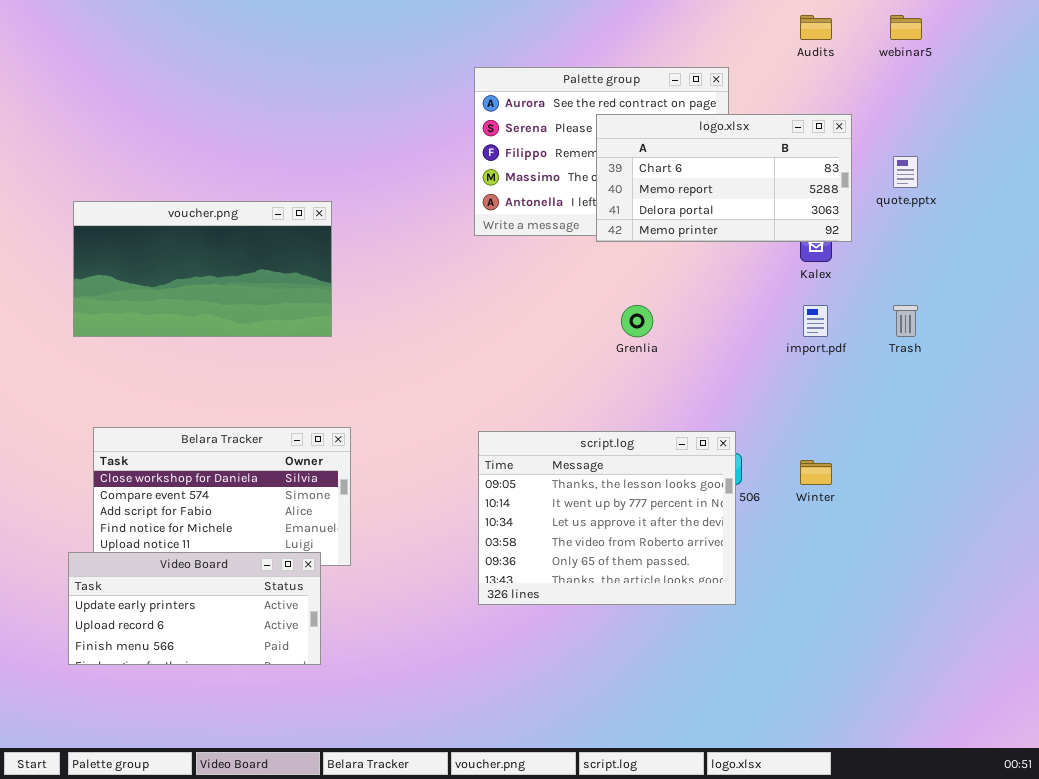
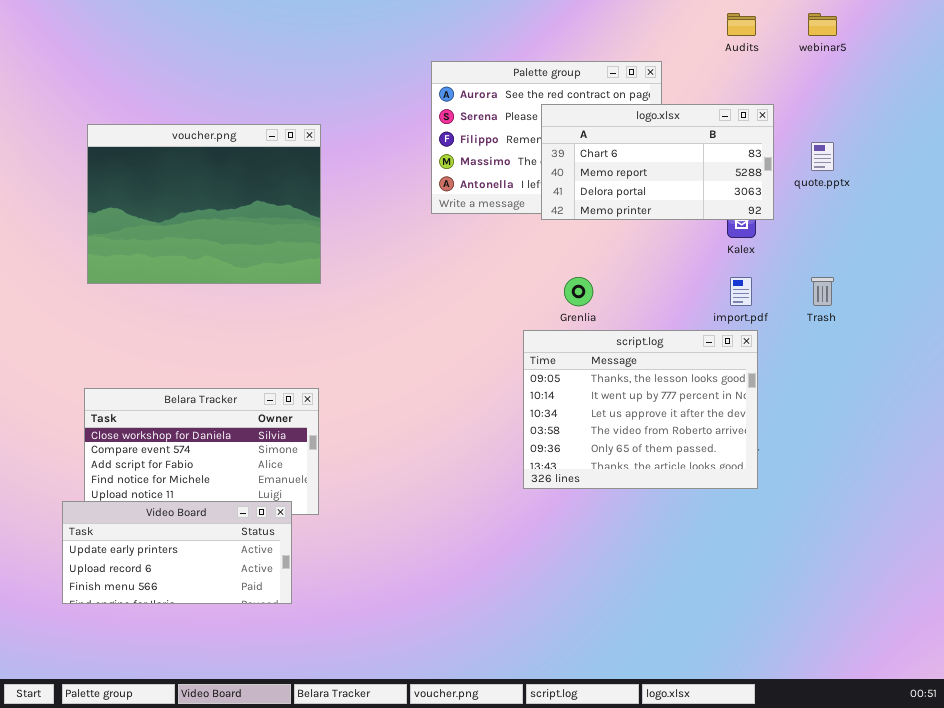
voucher.png: [73,201,332,337] -> [87,124,321,284], moved, resized
script.log: [478,431,736,605] -> [523,330,758,489], moved

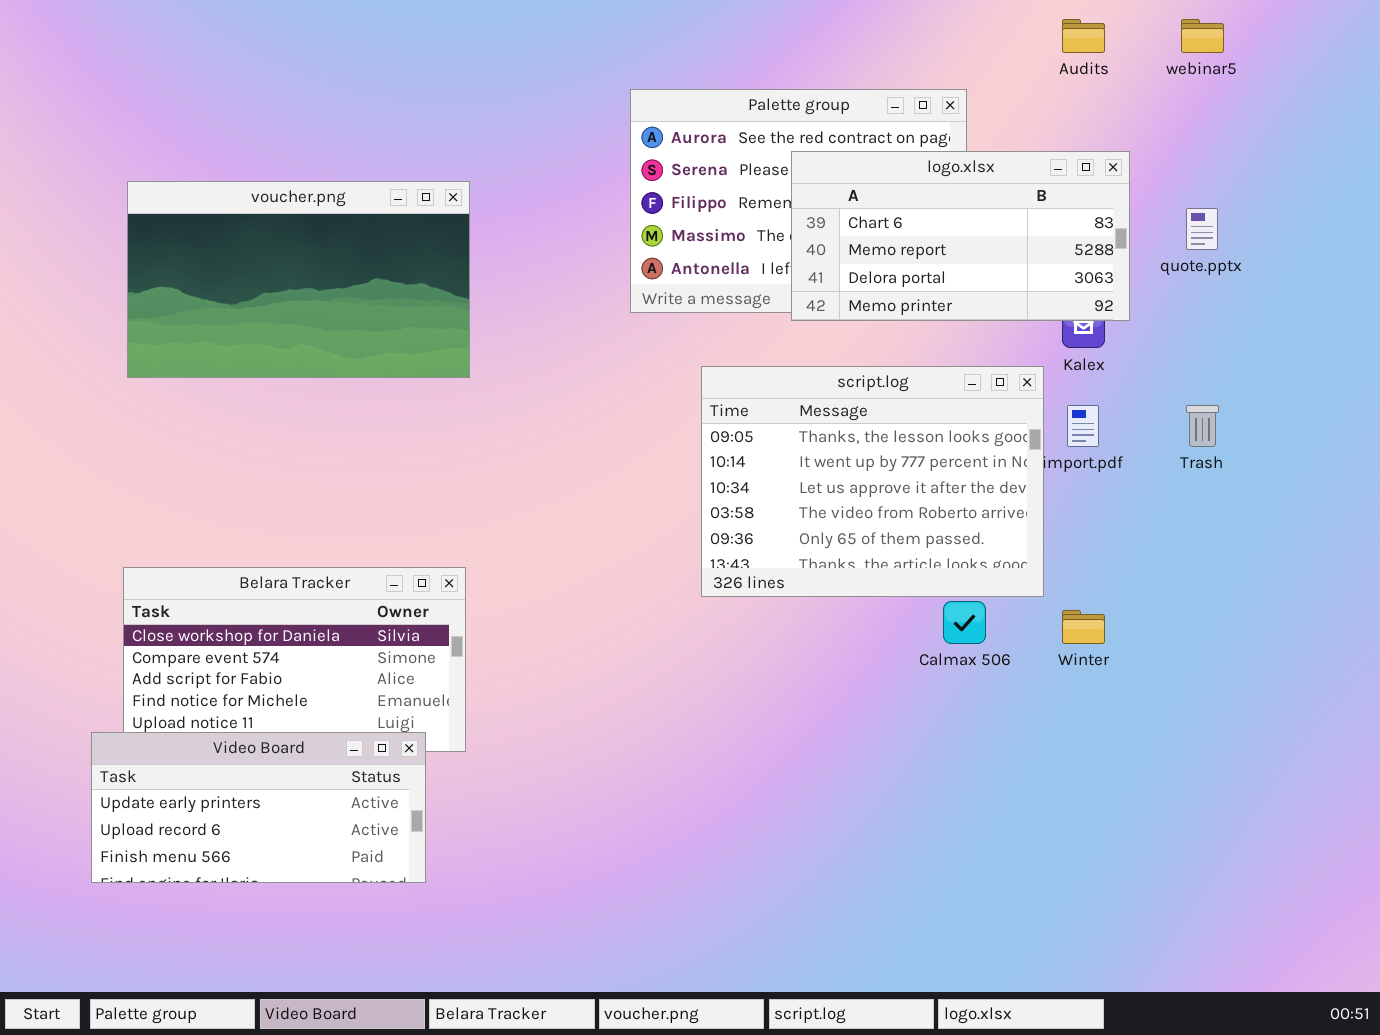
voucher.png: [87,124,321,284] -> [127,181,470,378], resized
script.log: [523,330,758,489] -> [701,366,1044,597], moved

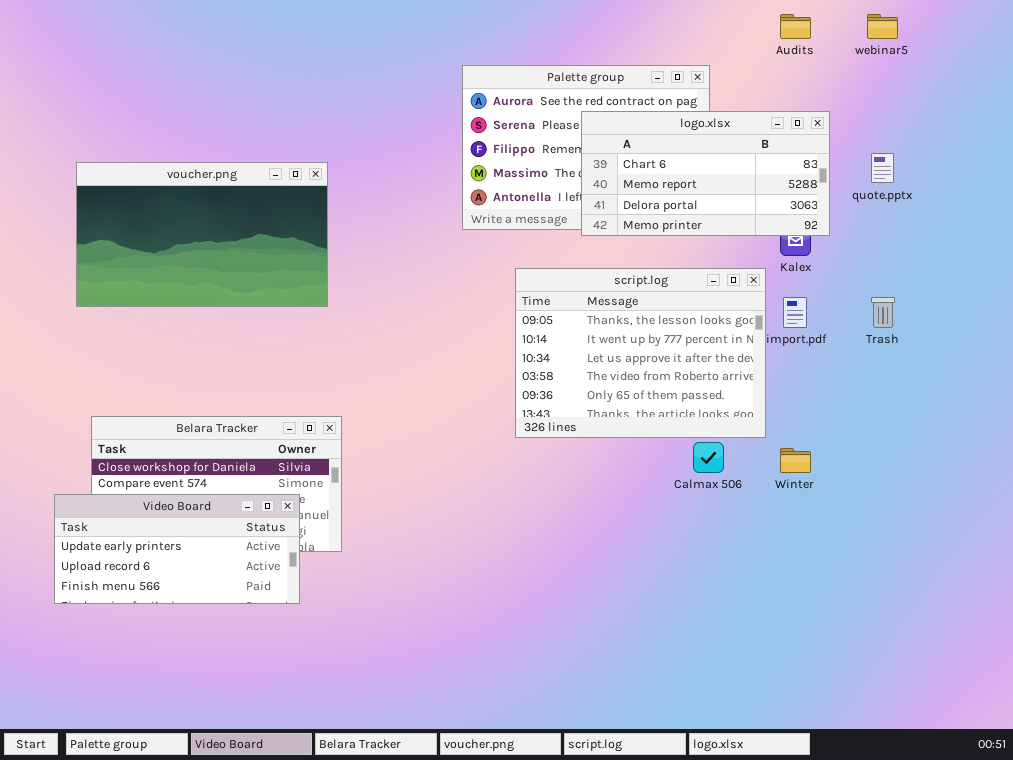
voucher.png: [127,181,470,378] -> [76,162,328,307], moved
Video Board: [91,732,426,883] -> [54,494,300,604], moved

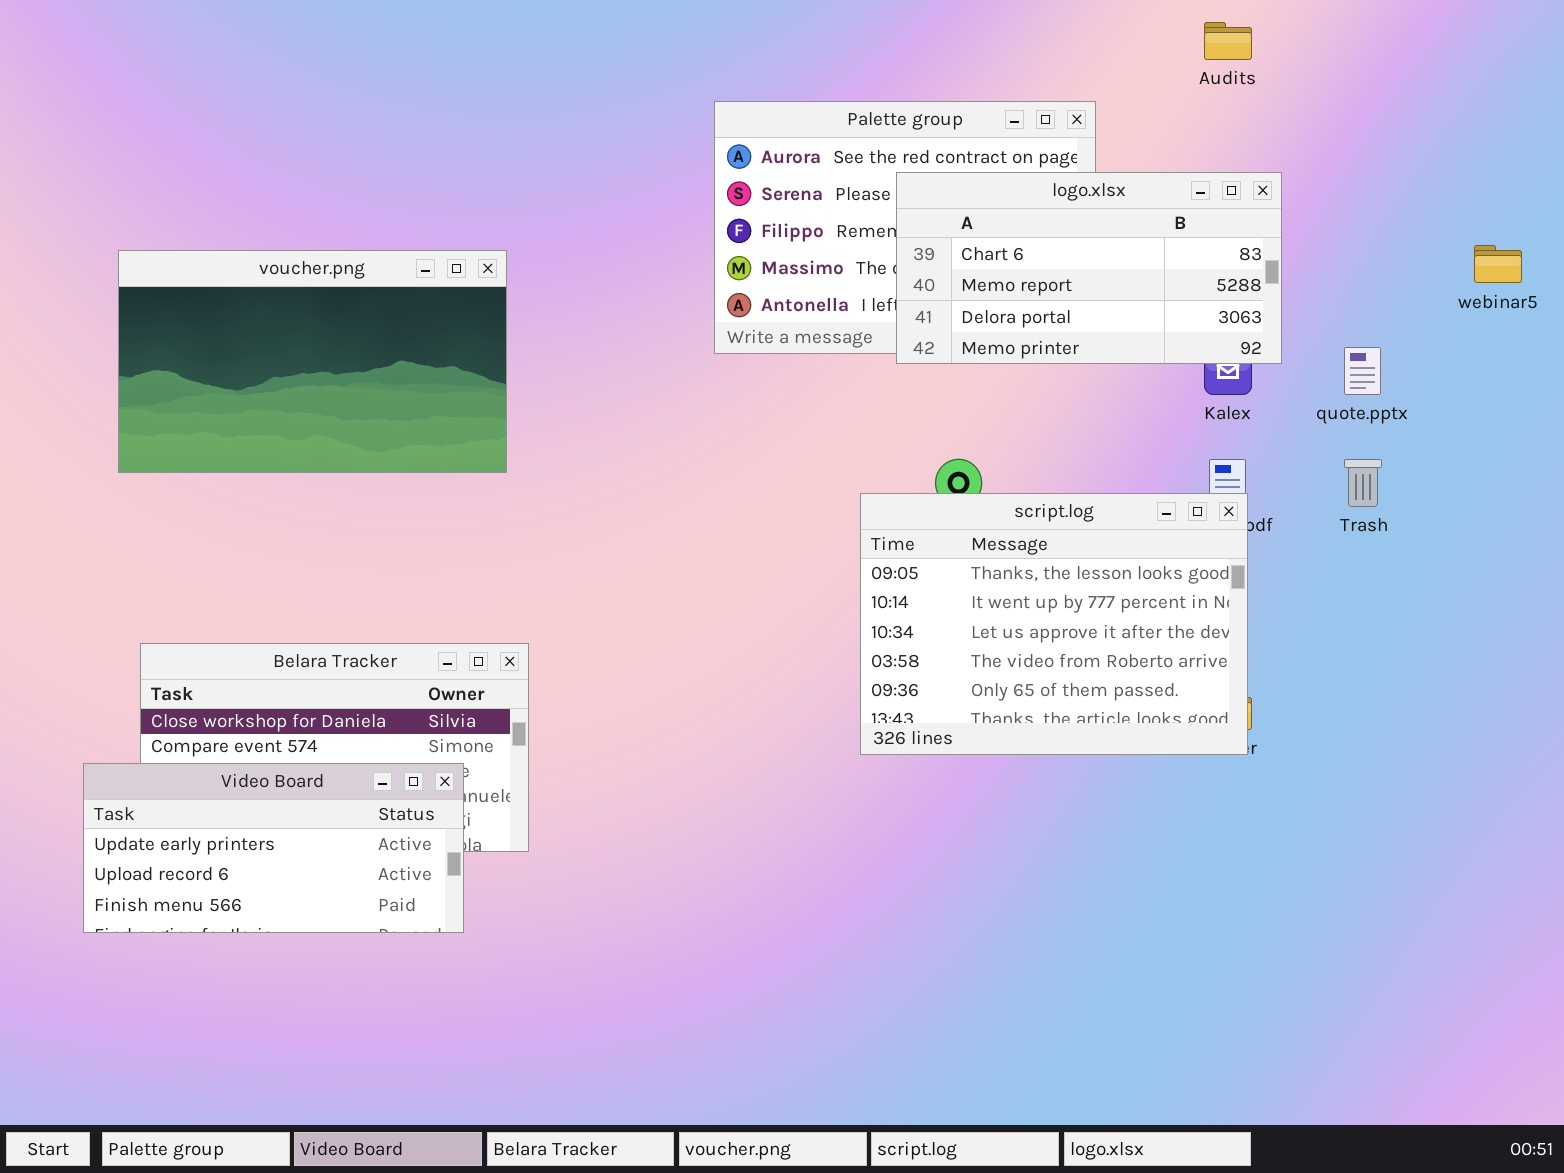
webinar5: [867,14,898,39] -> [1474,245,1522,283], moved
quote.pptx: [871,153,894,183] -> [1344,347,1381,395], moved
script.log: [515,268,766,438] -> [860,493,1248,755], moved

